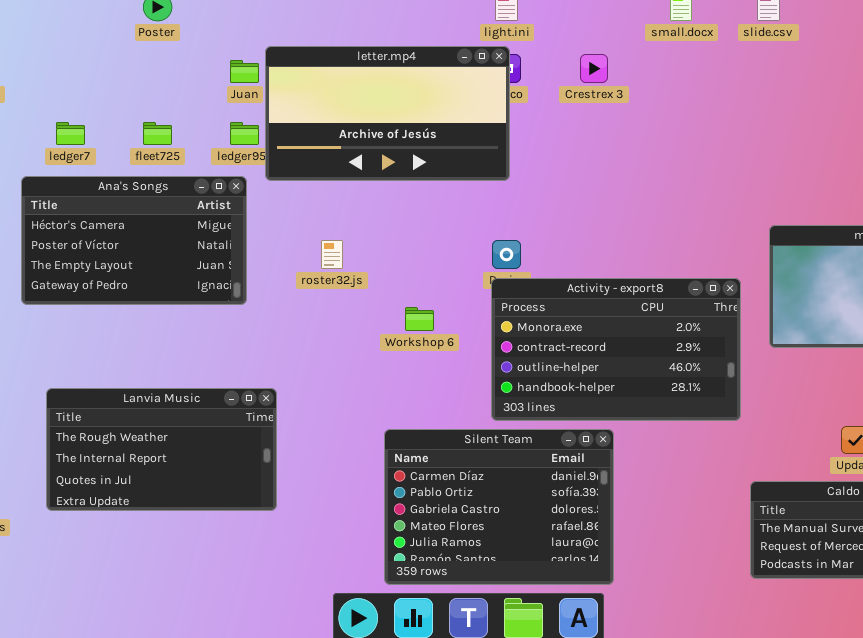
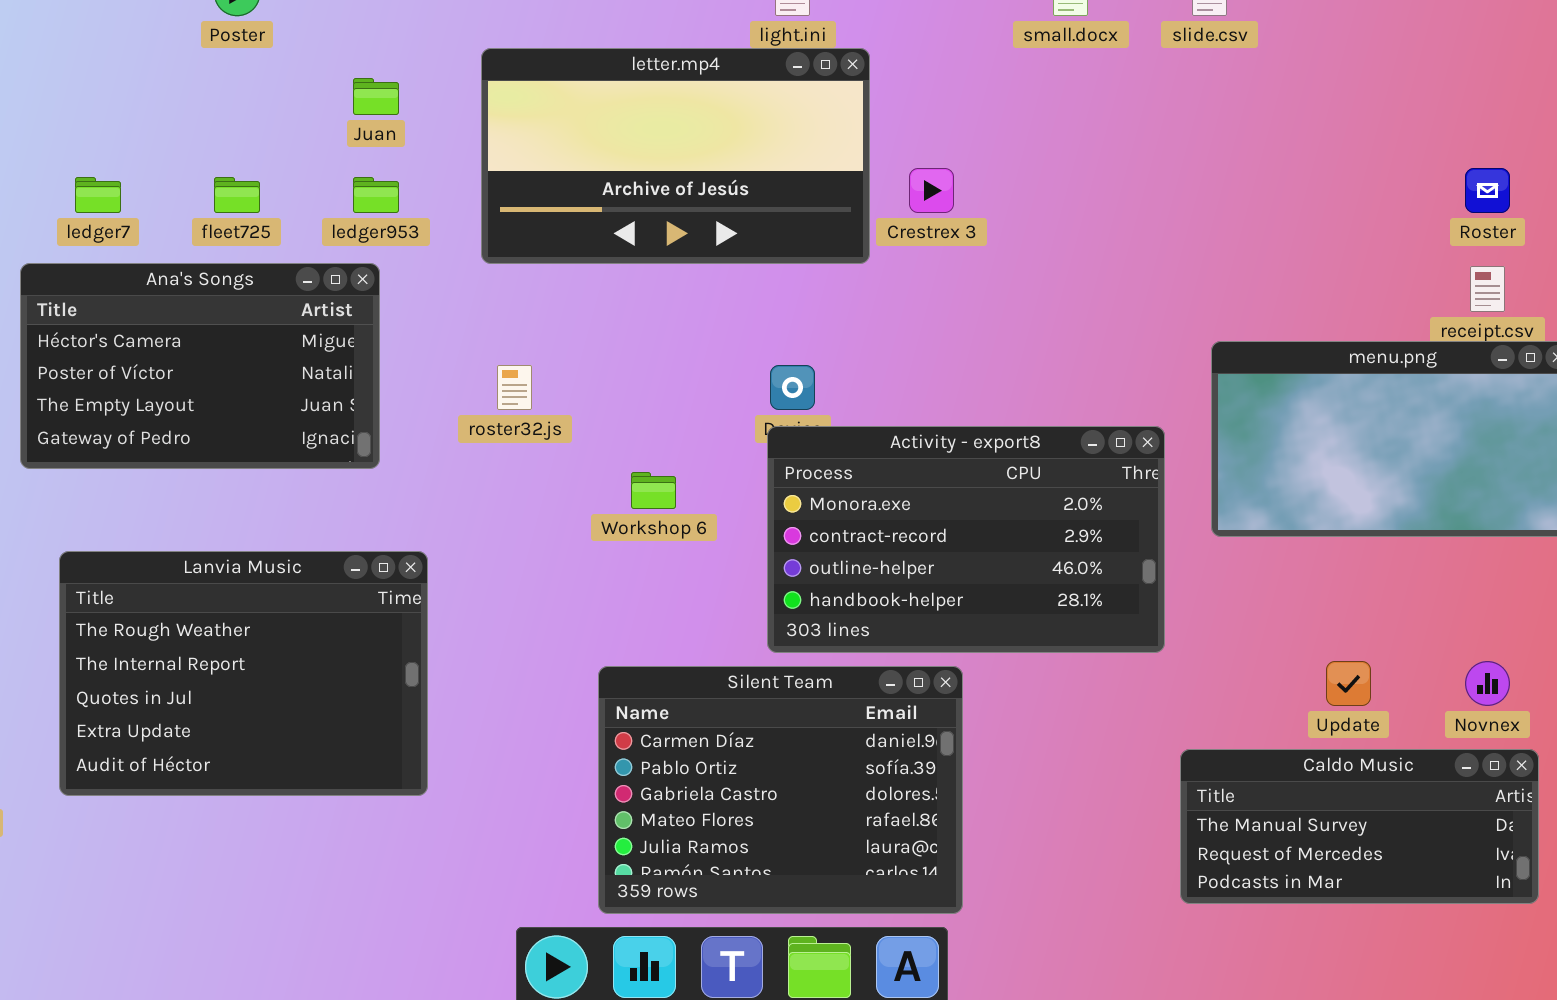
letter.mp4: [265,46,510,181] -> [481,48,870,264], moved
Crestrex 3: [580,54,608,83] -> [909,168,954,213], moved
Lanvia Music: [46,388,277,511] -> [59,551,428,796], resized

